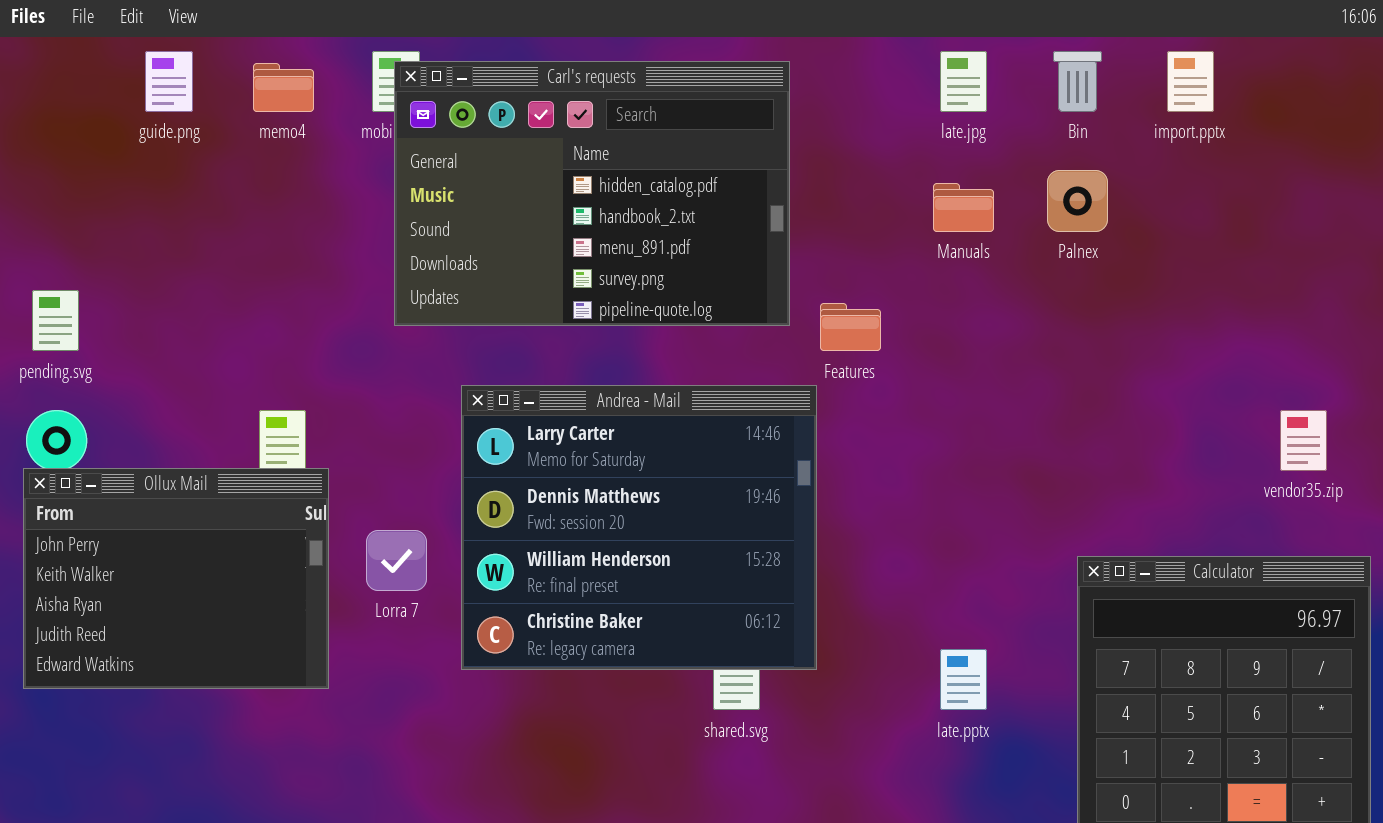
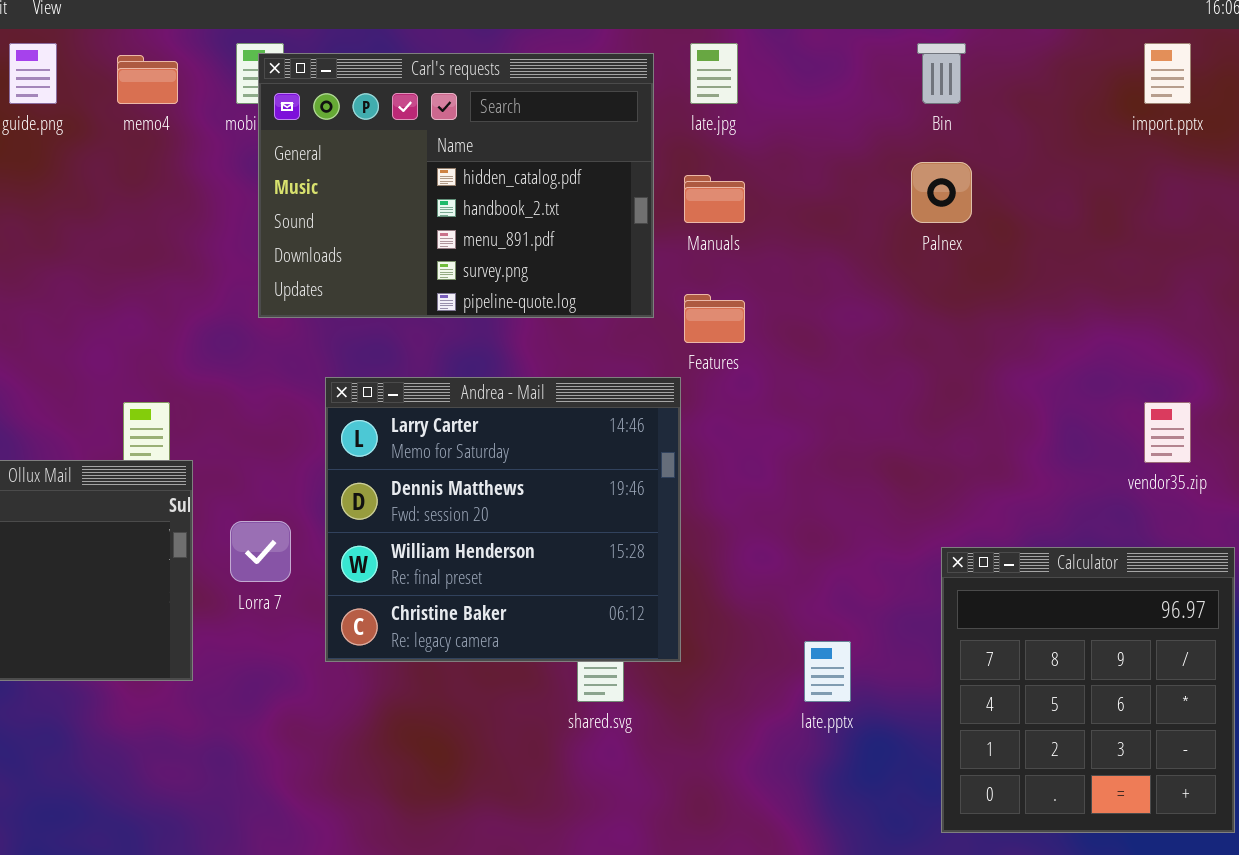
late.jpg: [940,51,987,112] -> [690,43,738,104], moved
import.pptx: [1167,51,1214,112] -> [1144,43,1191,104], moved
Manuals: [933,183,994,232] -> [684,175,745,223], moved

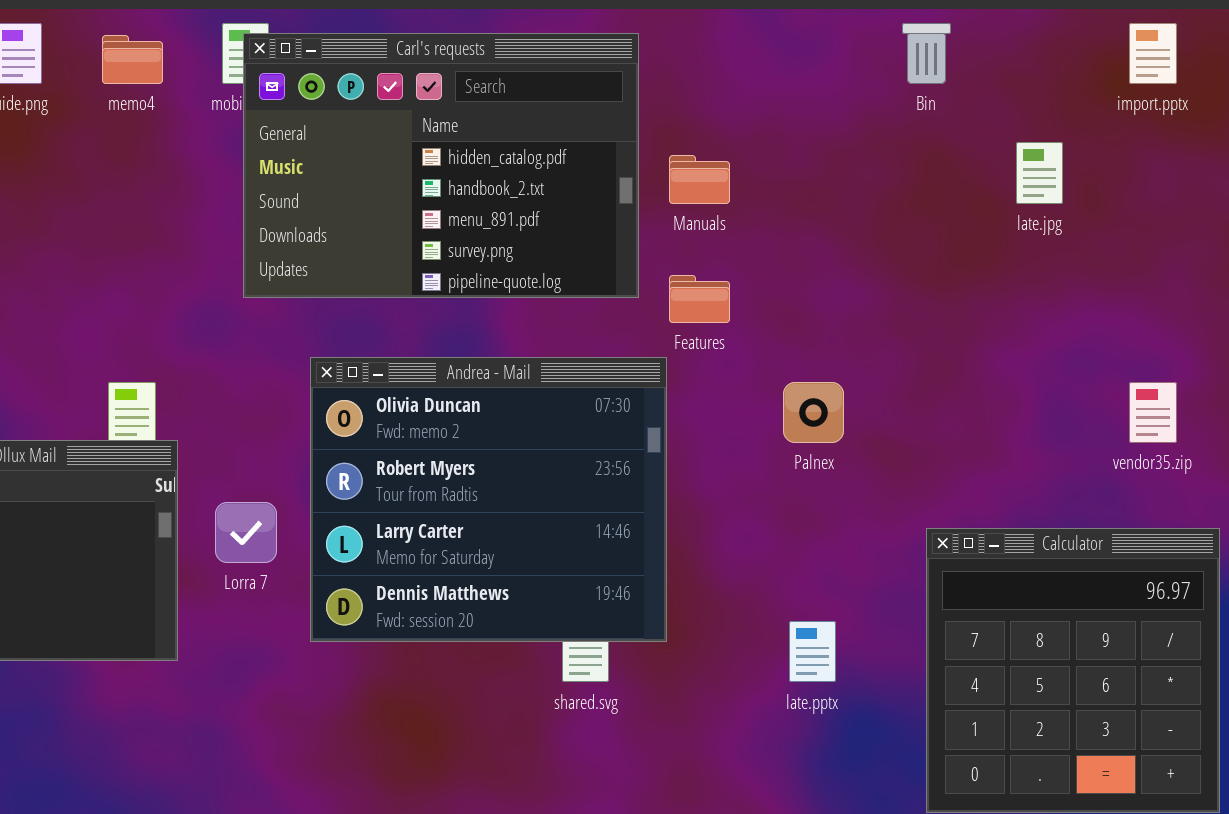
late.jpg: [690,43,738,104] -> [1016,142,1063,204], moved
Palnex: [911,162,972,223] -> [783,382,844,443], moved
Andrea - Mail: [325,377,681,662] -> [310,357,667,642], scrolled up 2 rows

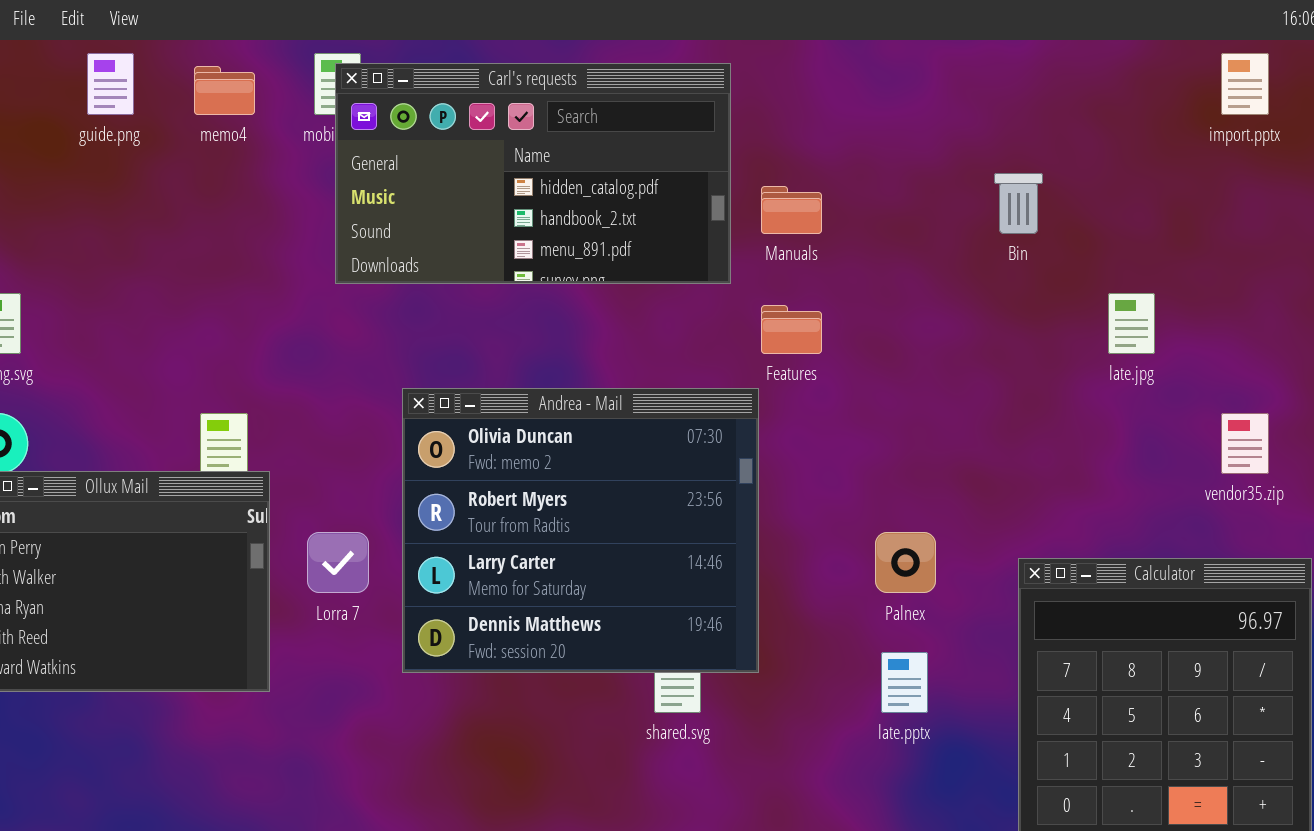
Bin: [902,23,951,84] -> [994,173,1043,234], moved
Carl's requests: [243,33,639,298] -> [335,63,731,284], resized
late.jpg: [1016,142,1063,204] -> [1108,293,1155,354], moved
Palnex: [783,382,844,443] -> [875,532,936,593], moved

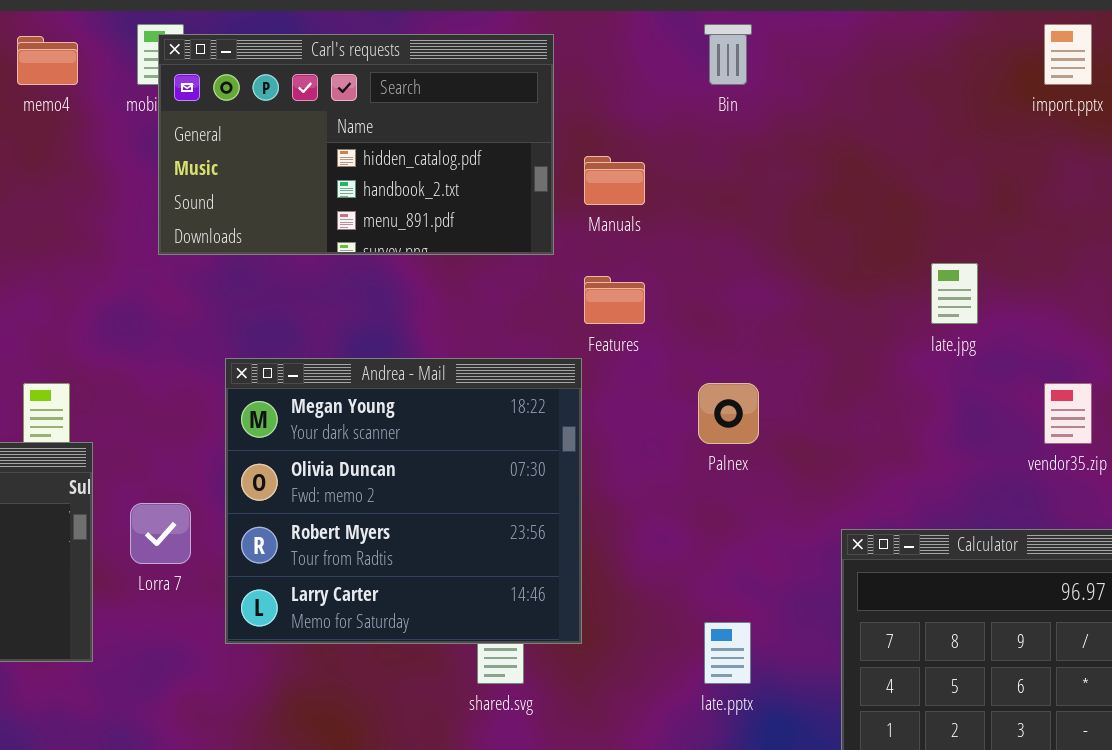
Bin: [994,173,1043,234] -> [704,24,752,85], moved
Andrea - Mail: [402,388,759,673] -> [225,358,582,644], scrolled up 1 row
Palnex: [875,532,936,593] -> [698,383,759,444], moved

